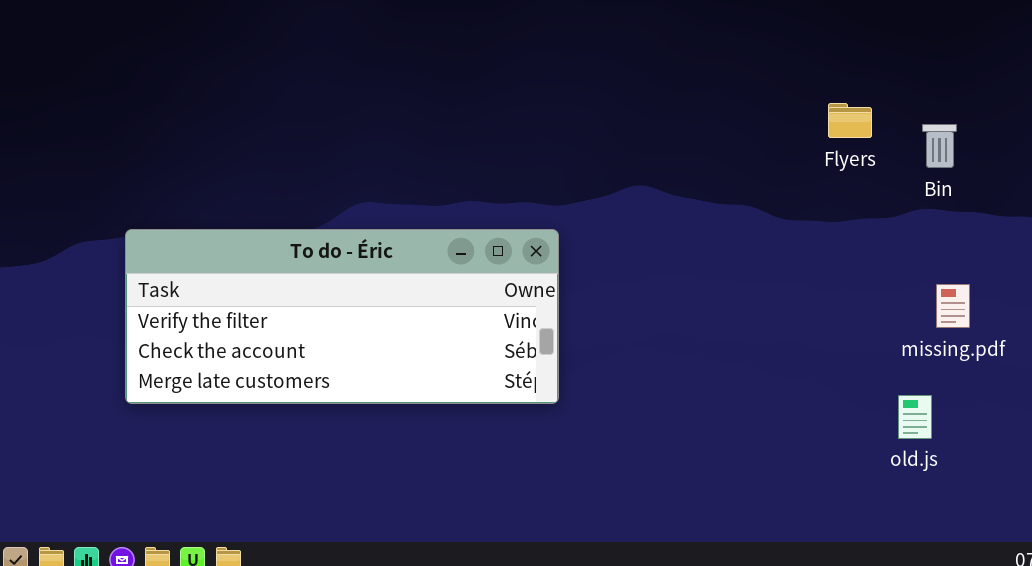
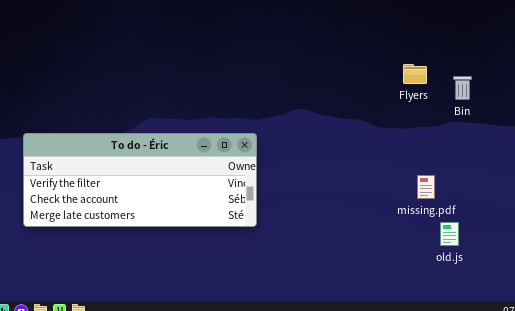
missing.pdf: [936,284,970,328] -> [417,175,435,199], moved

